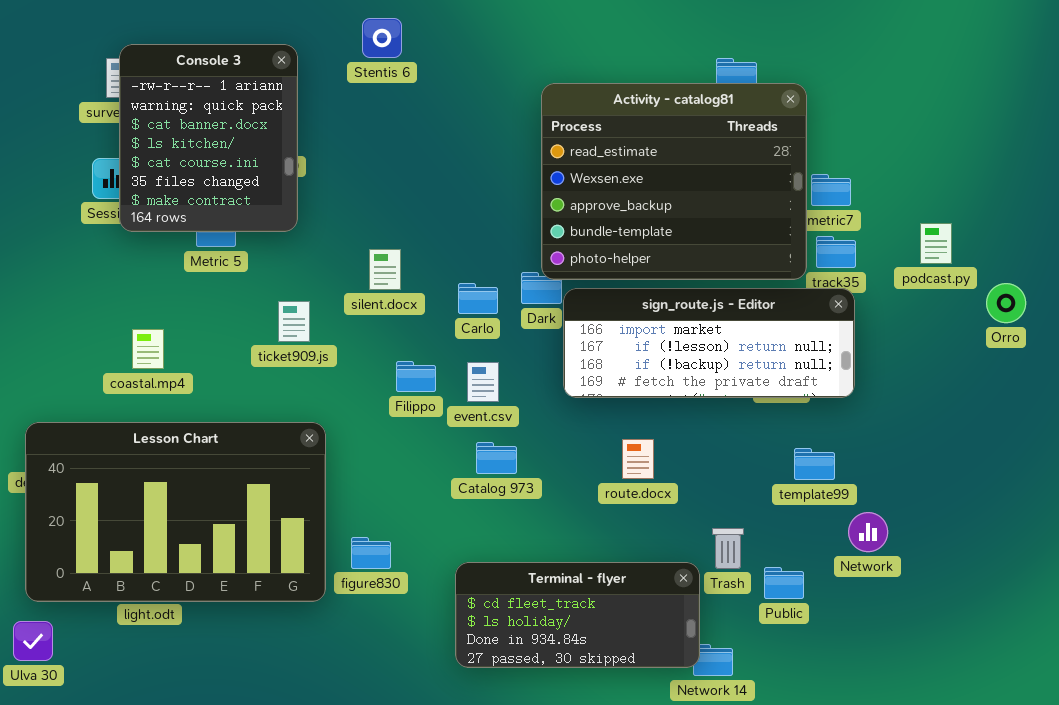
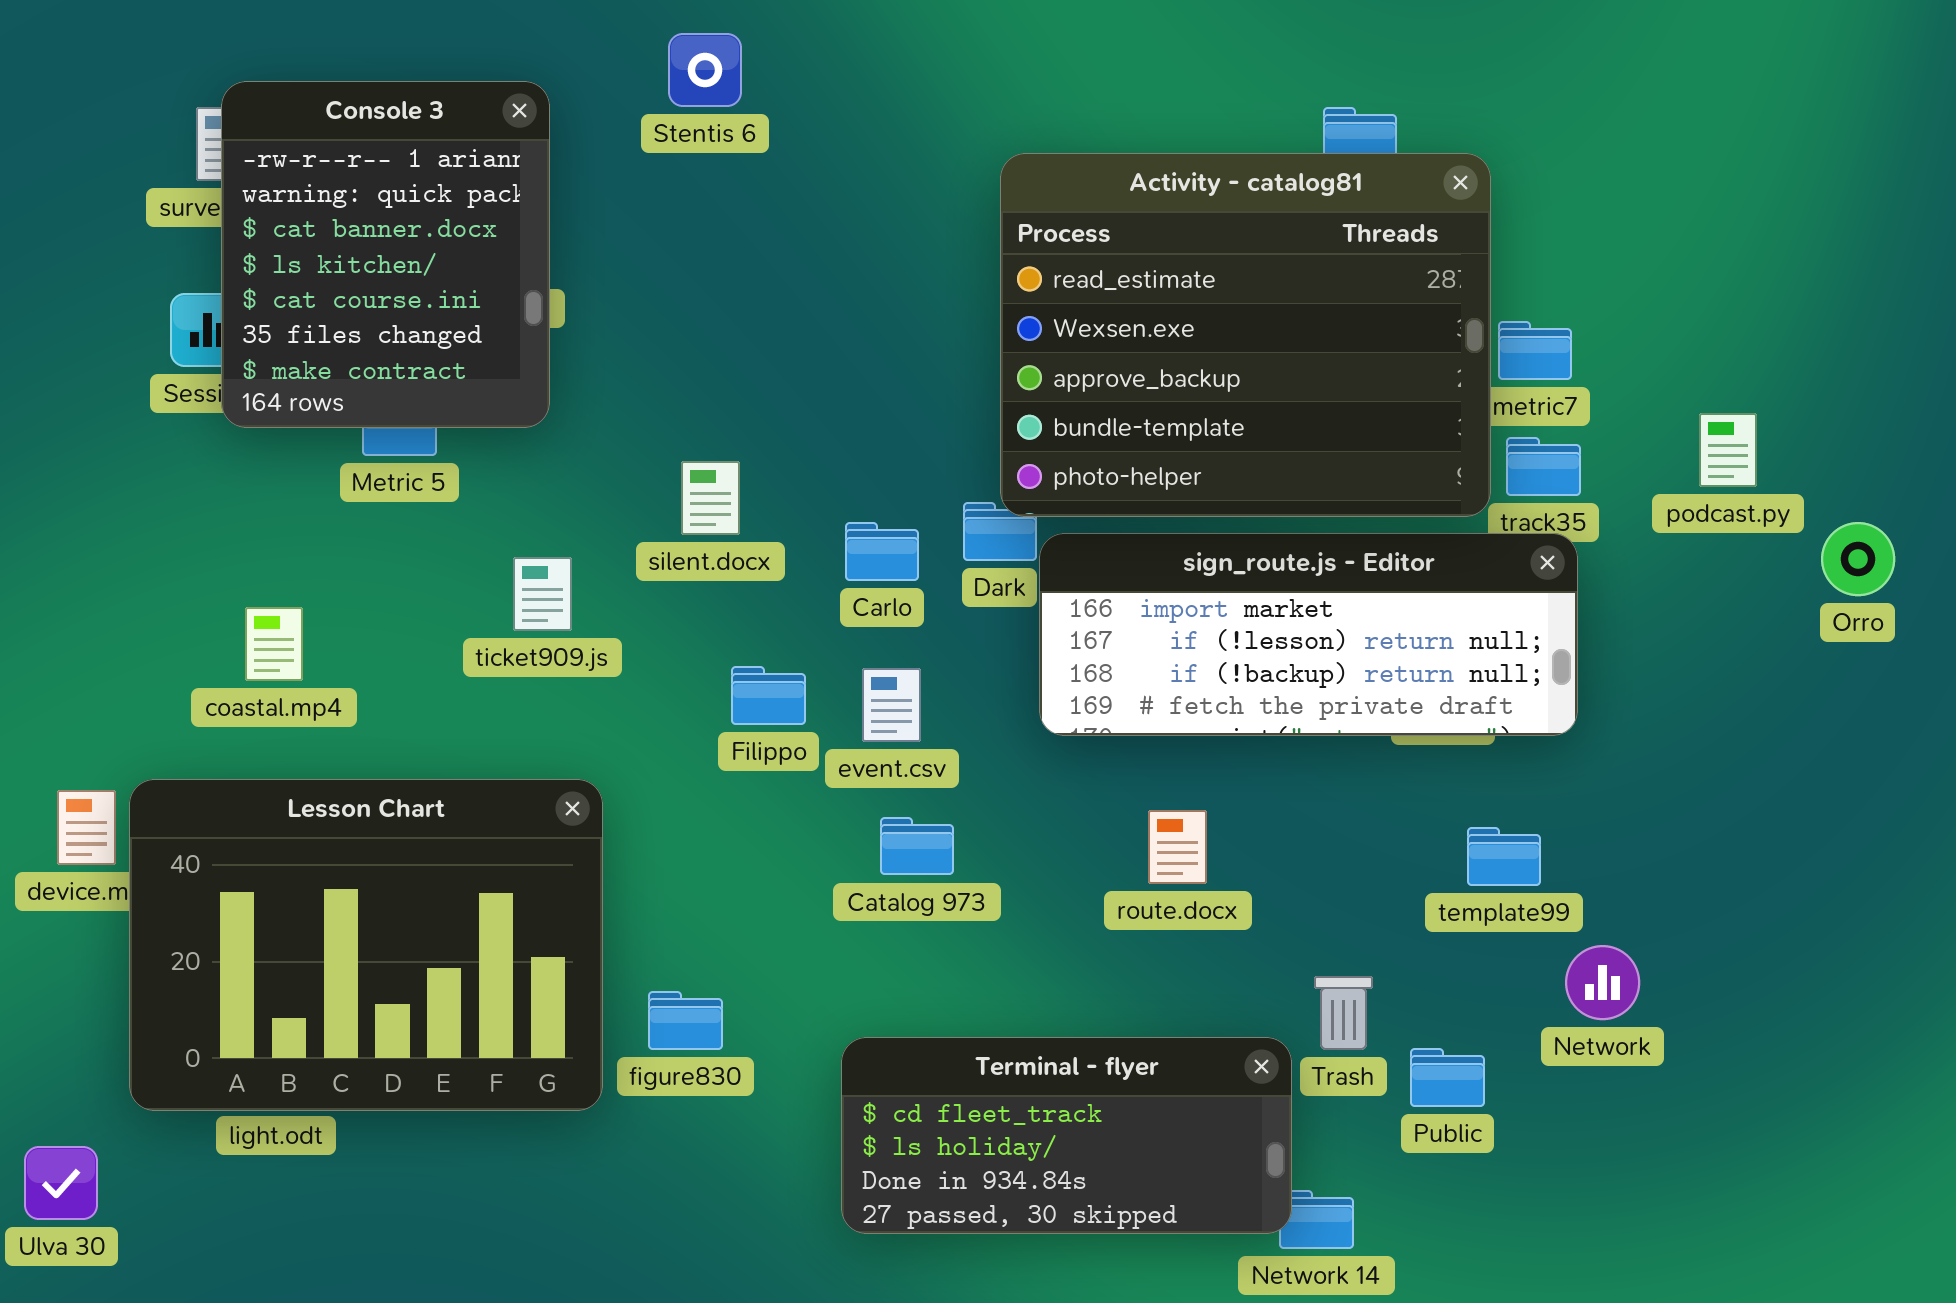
Lesson Chart: [25,422,326,602] -> [129,779,603,1111], resized

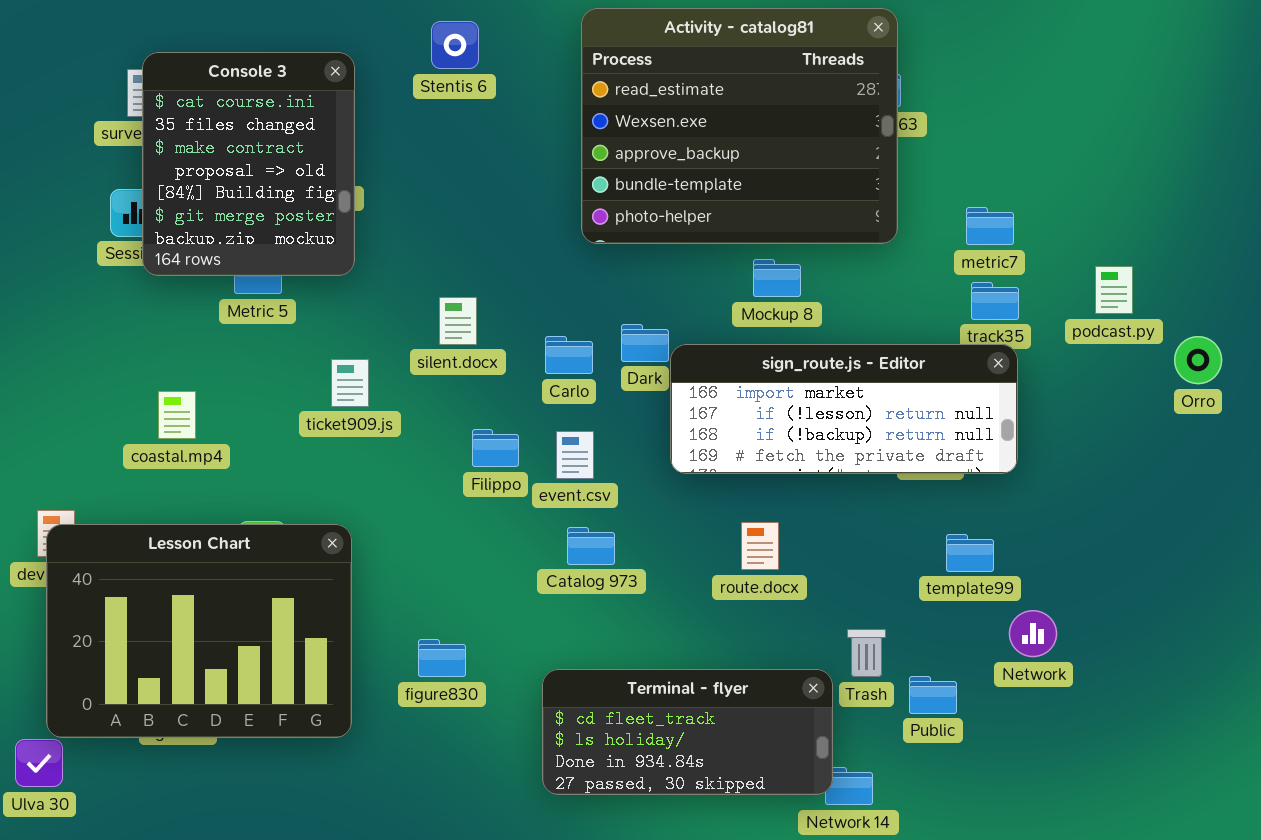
Console 3: [221,81,550,428] -> [142,52,355,276], scrolled down 4 rows
Activity - catalog81: [1000,153,1491,517] -> [581,8,898,244], moved
Lesson Chart: [129,779,603,1111] -> [46,524,352,738], moved

